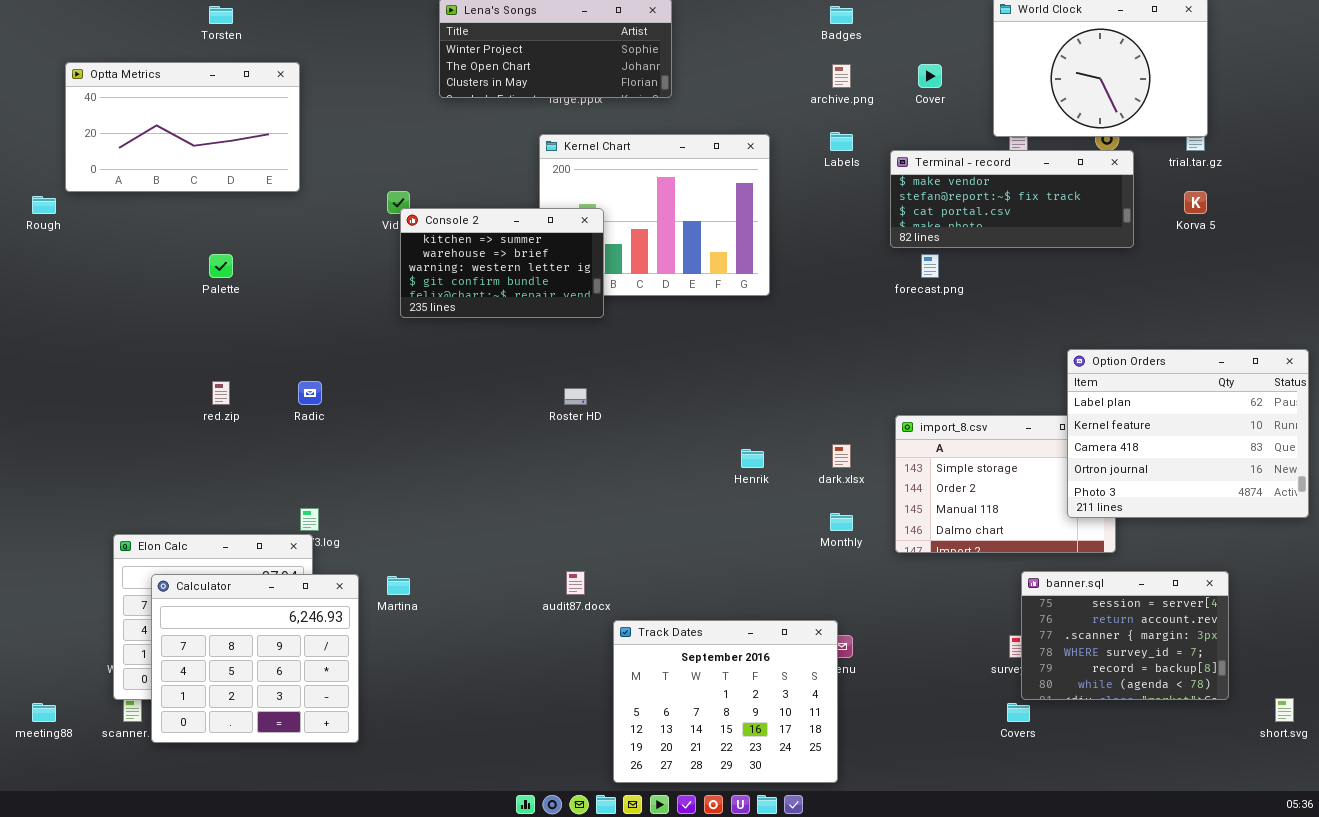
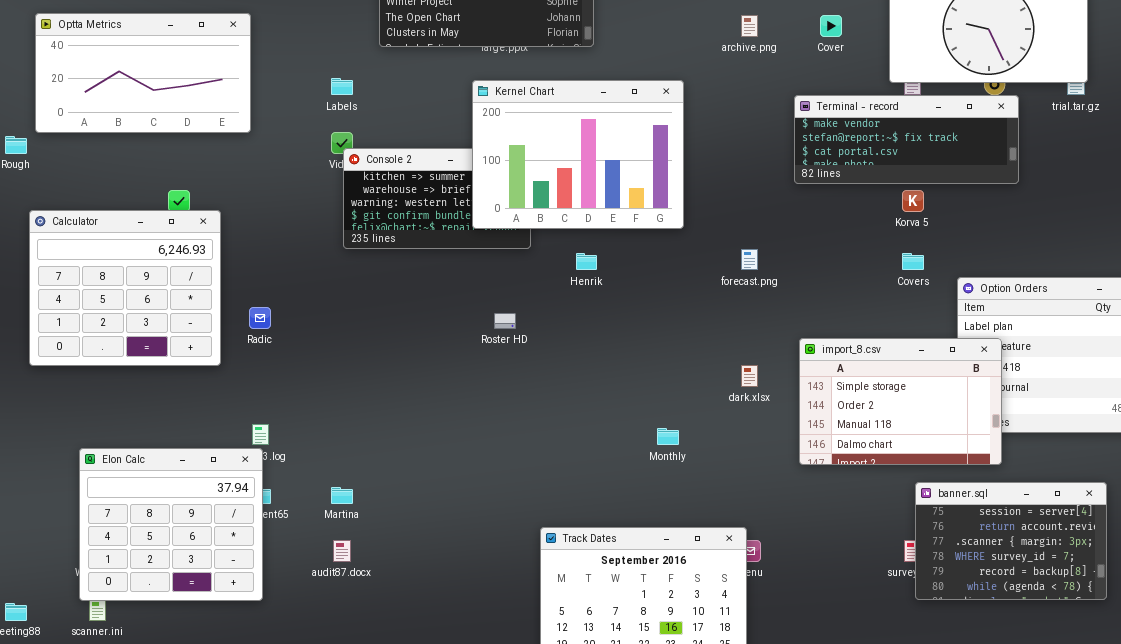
Labels: [830,132,853,151] -> [331,78,353,95], moved
Kernel Chart: [539,134,770,296] -> [472,80,684,229], raised
Korva 5: [1184,191,1207,214] -> [902,190,924,212], moved
forecast.png: [921,254,939,278] -> [741,249,758,270], moved
import_8.csv: [895,415,1116,553] -> [799,338,1002,465], raised
Henrik: [741,449,764,468] -> [576,253,597,270], moved
Monthly: [830,513,853,531] -> [657,428,679,445], moved
audit87.docx: [566,571,585,595] -> [333,540,351,562], moved
Calculator: [151,574,359,743] -> [29,210,221,366], moved
Covers: [1007,703,1030,722] -> [902,253,924,270], moved

